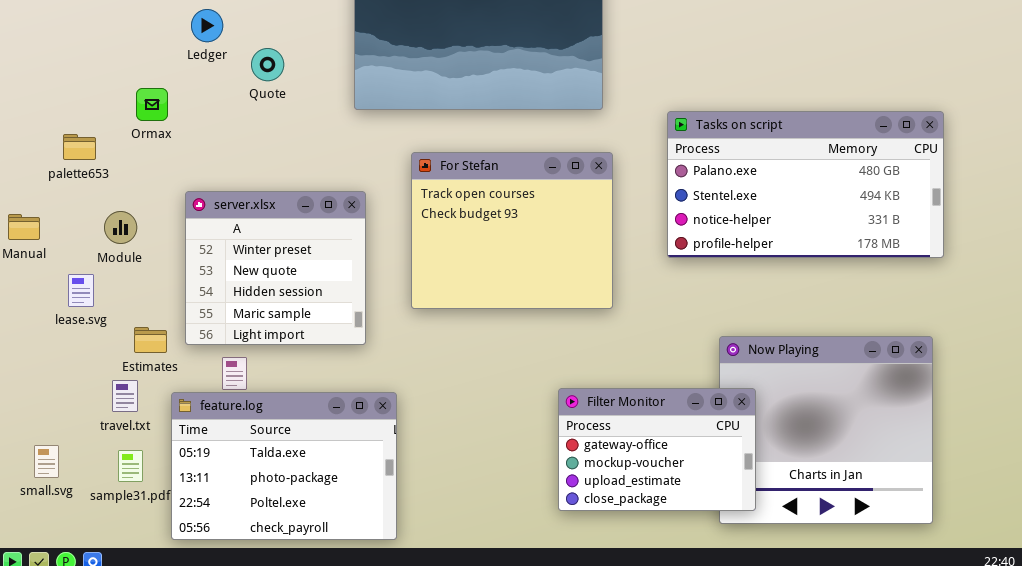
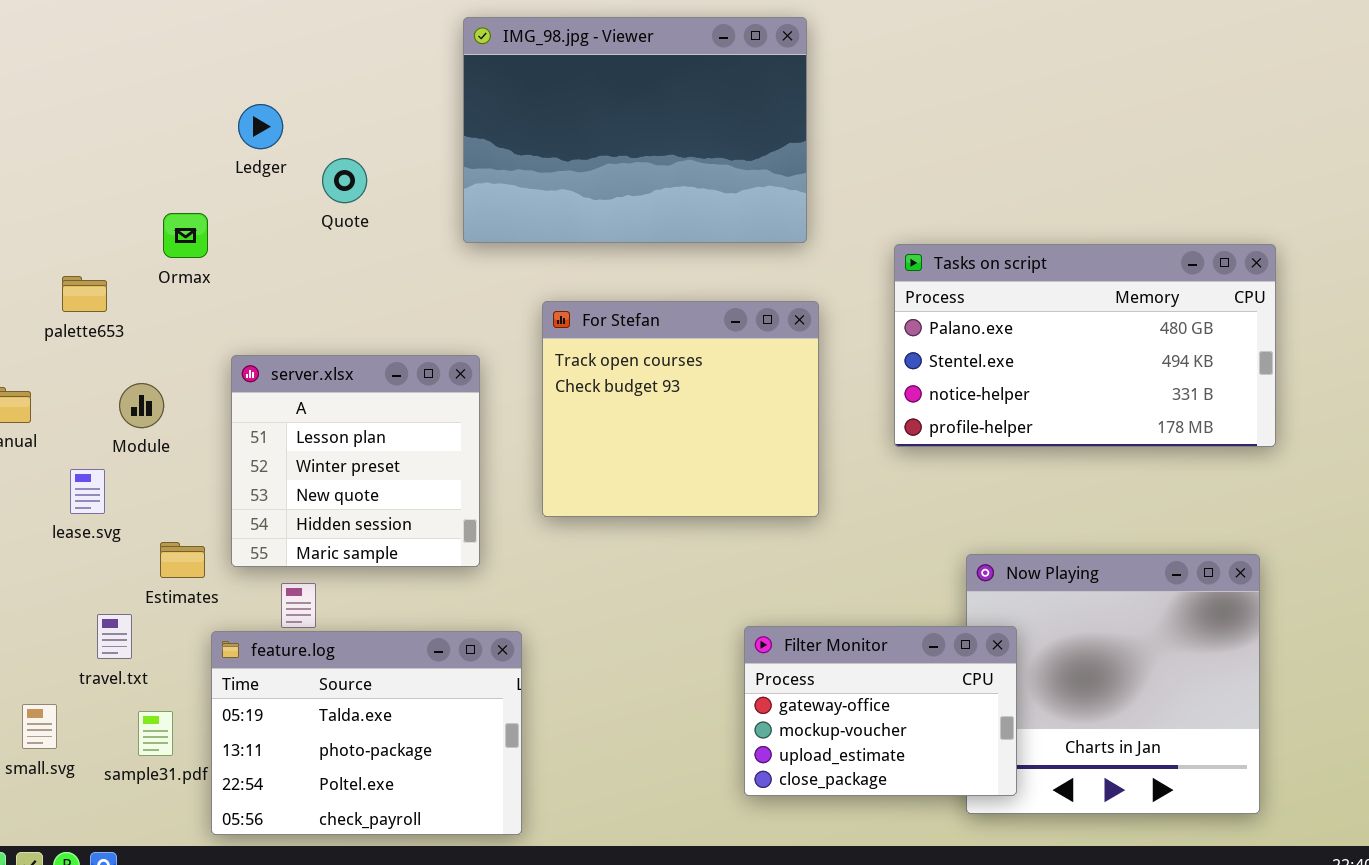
server.xlsx: [185,191,366,345] -> [231,355,480,567], scrolled up 1 row
travel.txt: [112,380,138,412] -> [97,614,132,659], moved

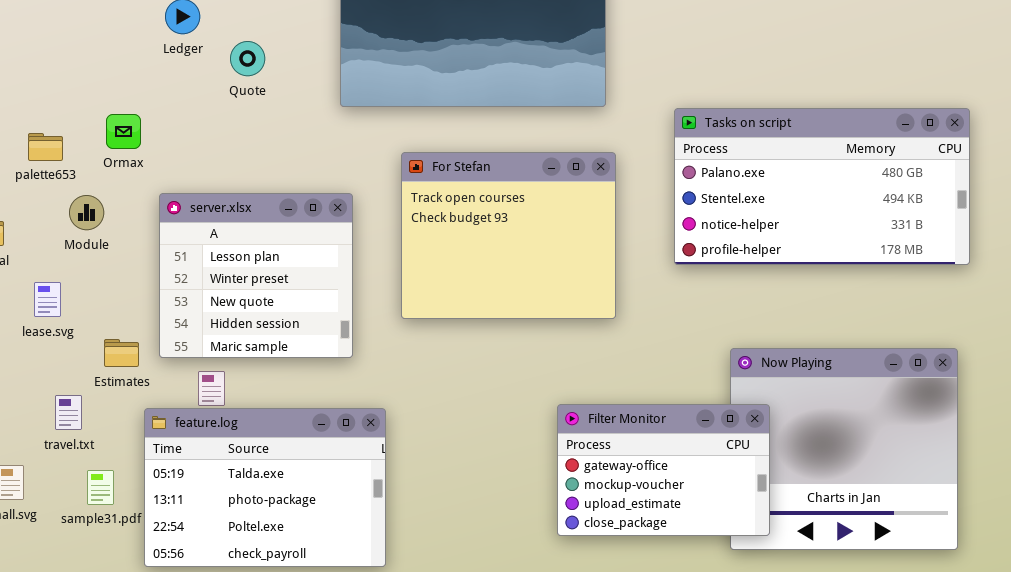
Ormax: [163,213,208,258] -> [106,114,141,149], moved
Module: [119,383,164,428] -> [69,195,104,230], moved

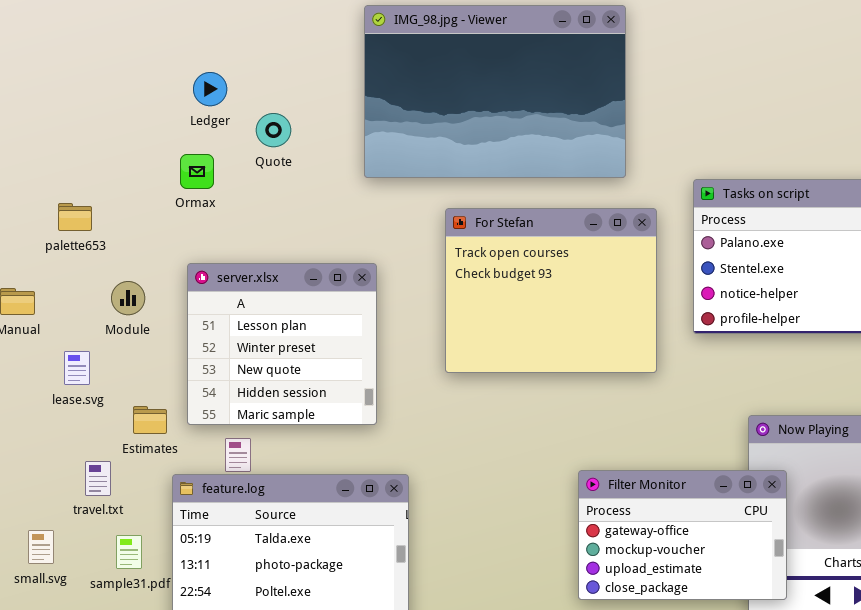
Ormax: [106,114,141,149] -> [180,154,214,189], moved
For Stefan: [401,152,616,319] -> [445,208,657,373], moved
Module: [69,195,104,230] -> [111,281,145,315], moved

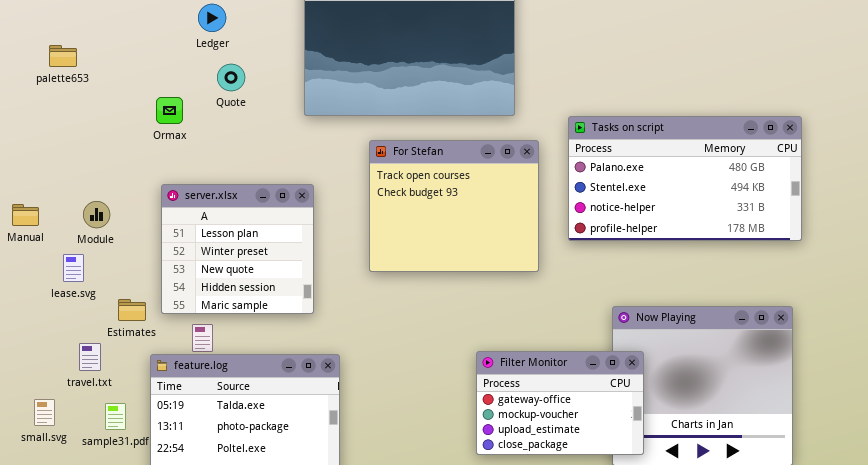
Ledger: [193,72,227,106] -> [198,4,226,32], moved
palette653: [58,203,92,231] -> [49,45,77,67], moved
Module: [111,281,145,315] -> [83,201,110,228], moved

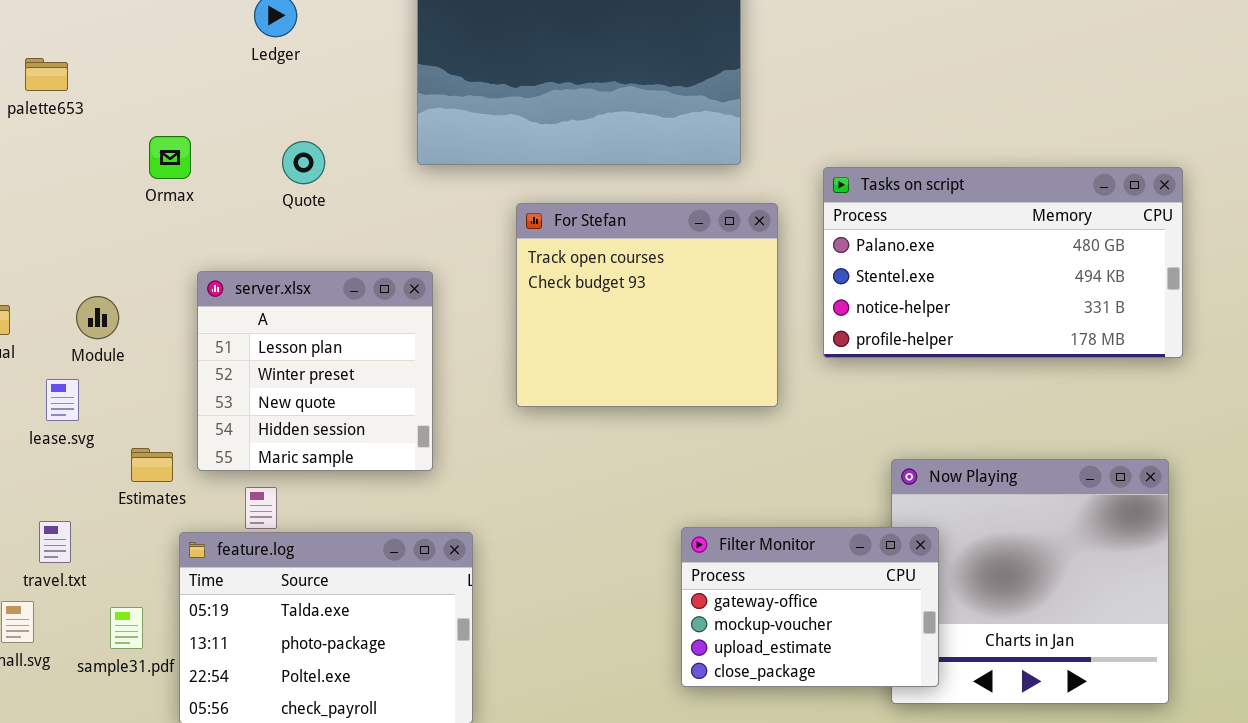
Quote: [217,64,245,91] -> [282,141,325,184], moved
Ormax: [156,97,183,124] -> [149,136,191,179], moved
travel.txt: [79,343,101,371] -> [39,521,71,563], moved

